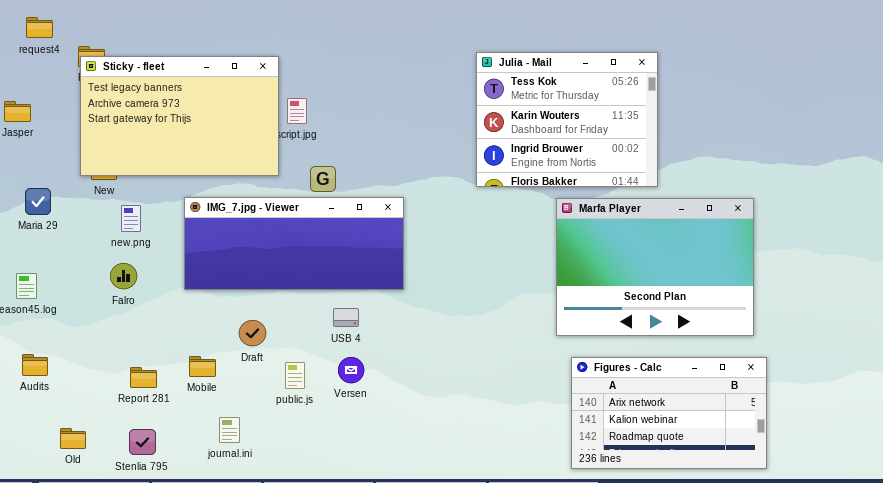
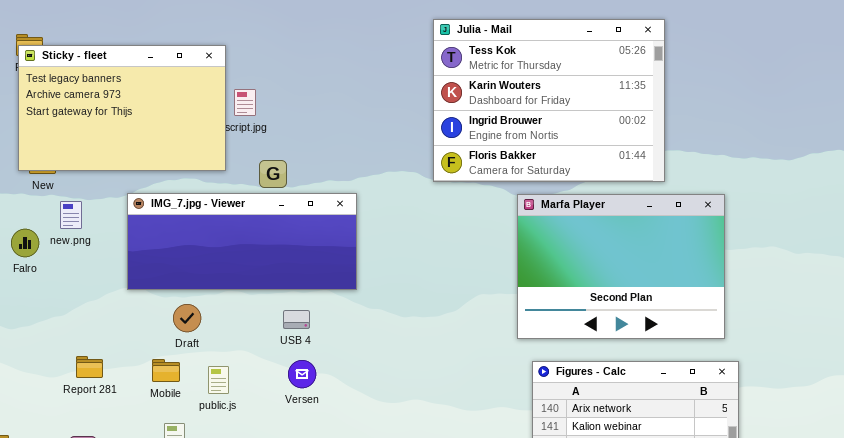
Julia - Mail: [476,52,658,187] -> [433,19,665,182], resized
Falro: [110,263,137,289] -> [11,229,39,257], moved
Draft: [239,320,266,346] -> [173,304,201,332], moved
Mobile: [189,356,216,377] -> [152,359,180,382], moved
public.js: [285,362,305,389] -> [208,366,229,394], moved
Report 281: [130,367,157,388] -> [76,356,103,378], moved

